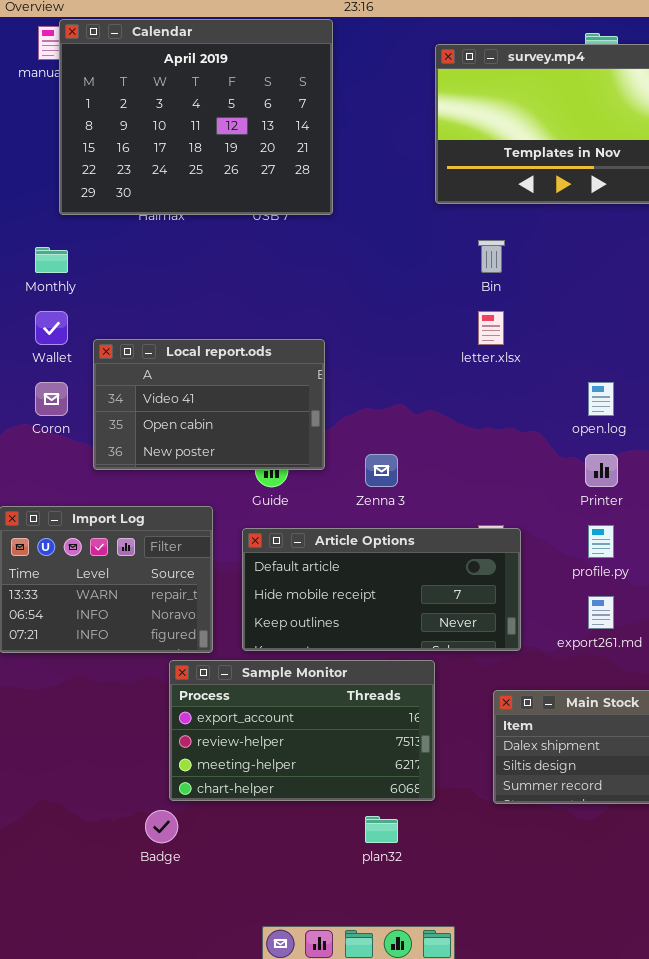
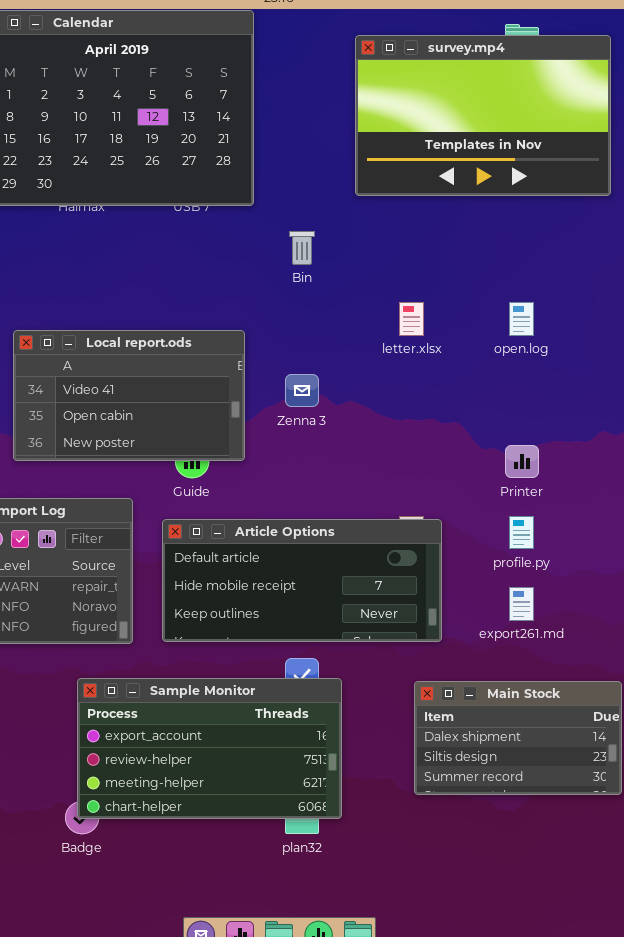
Bin: [478,240,505,273] -> [289,231,315,265], moved
open.log: [588,382,614,416] -> [509,302,534,336], moved
Zenna 3: [365,454,398,487] -> [285,374,319,407], moved
Sample Monitor: [169,660,435,801] -> [77,678,342,819], moved

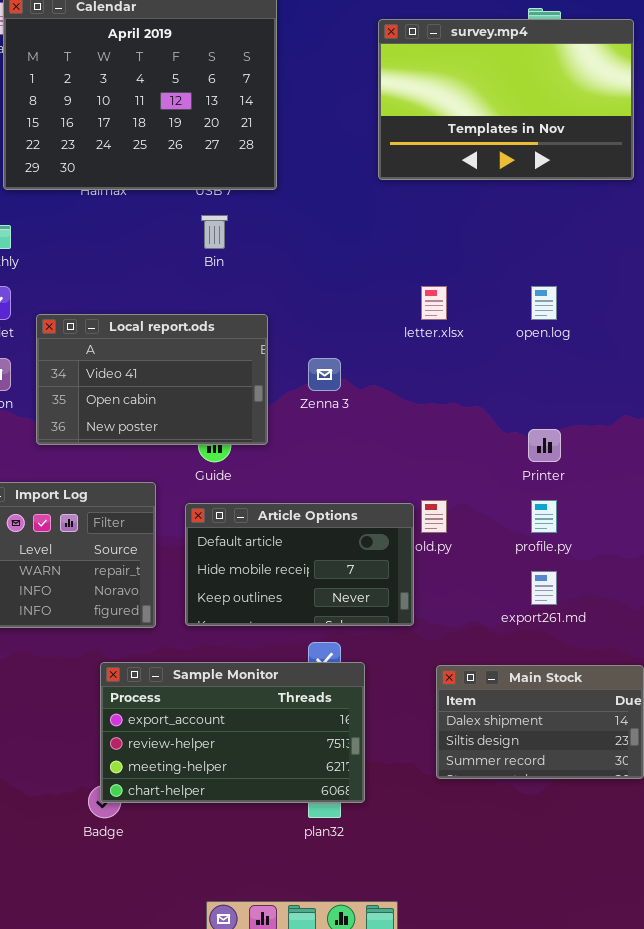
Bin: [289,231,315,265] -> [201,215,228,249], moved
Article Options: [162,519,442,642] -> [185,503,414,626], resized

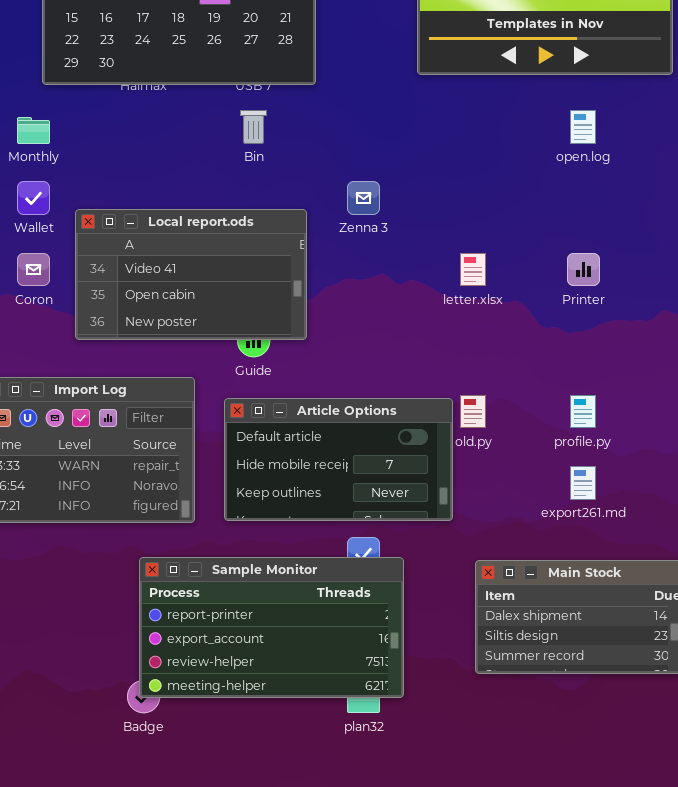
letter.xlsx: [421,286,447,320] -> [460,253,486,286], moved
open.log: [531,286,557,320] -> [570,110,596,144], moved
Zenna 3: [308,358,341,391] -> [347,181,380,215], moved
Printer: [528,429,561,462] -> [567,253,600,286], moved
Sample Monitor: [100,662,365,803] -> [139,557,404,698], scrolled up 1 row

